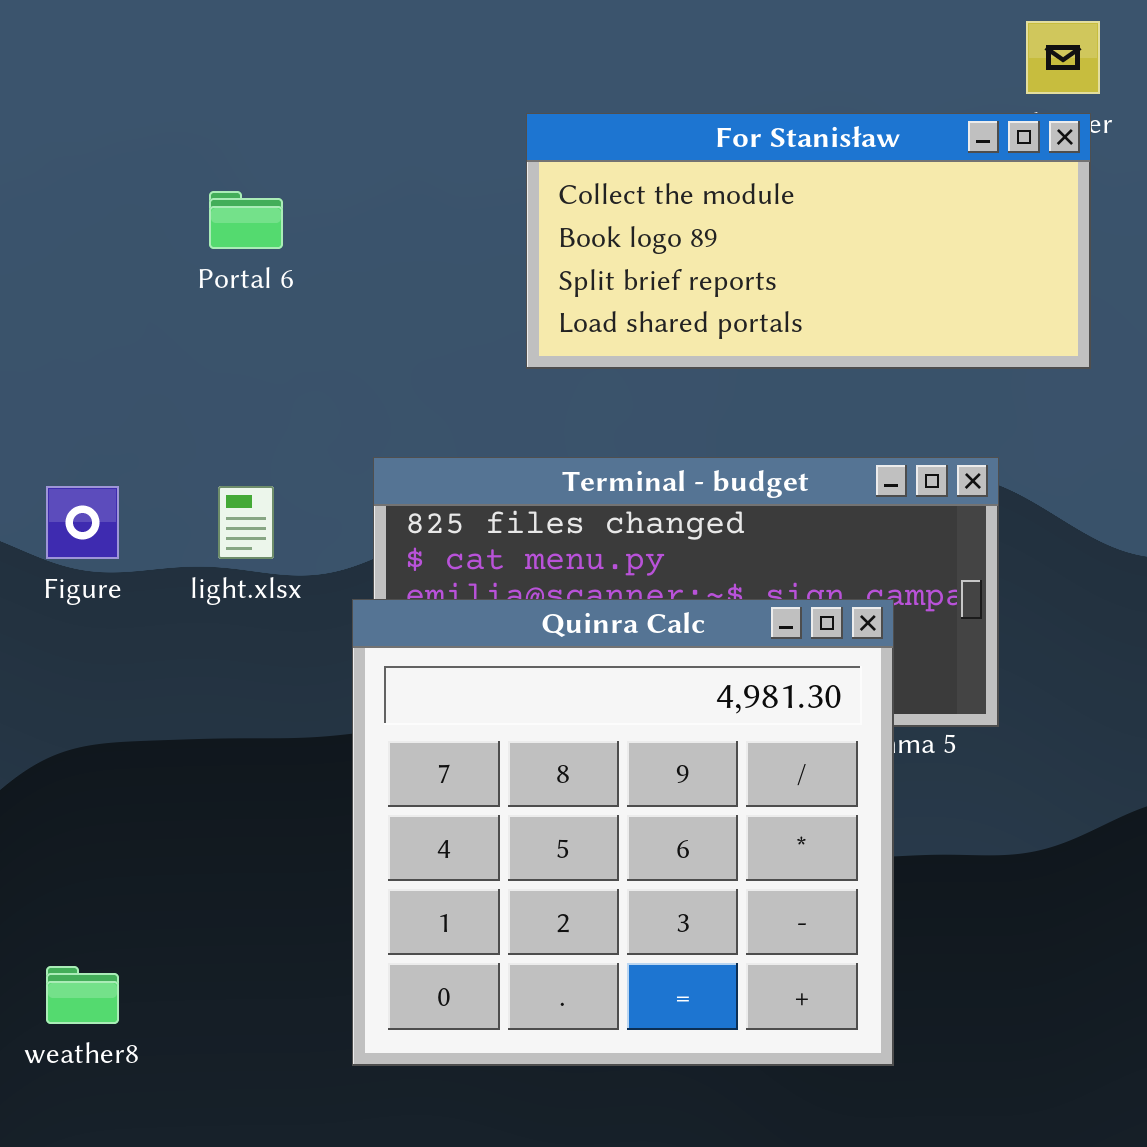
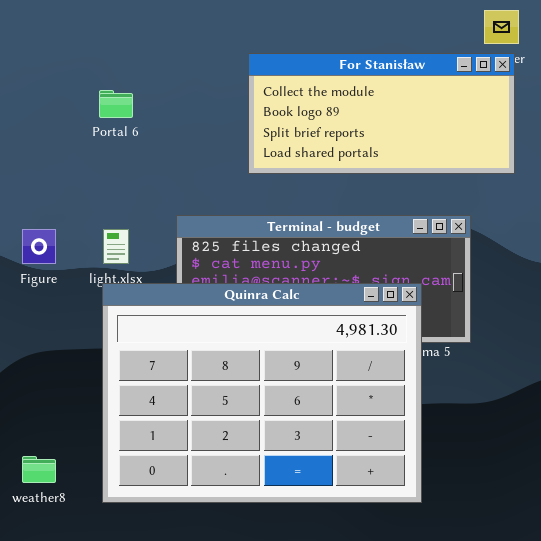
Quinra Calc: [352,599,894,1066] -> [102,283,422,503], resized

